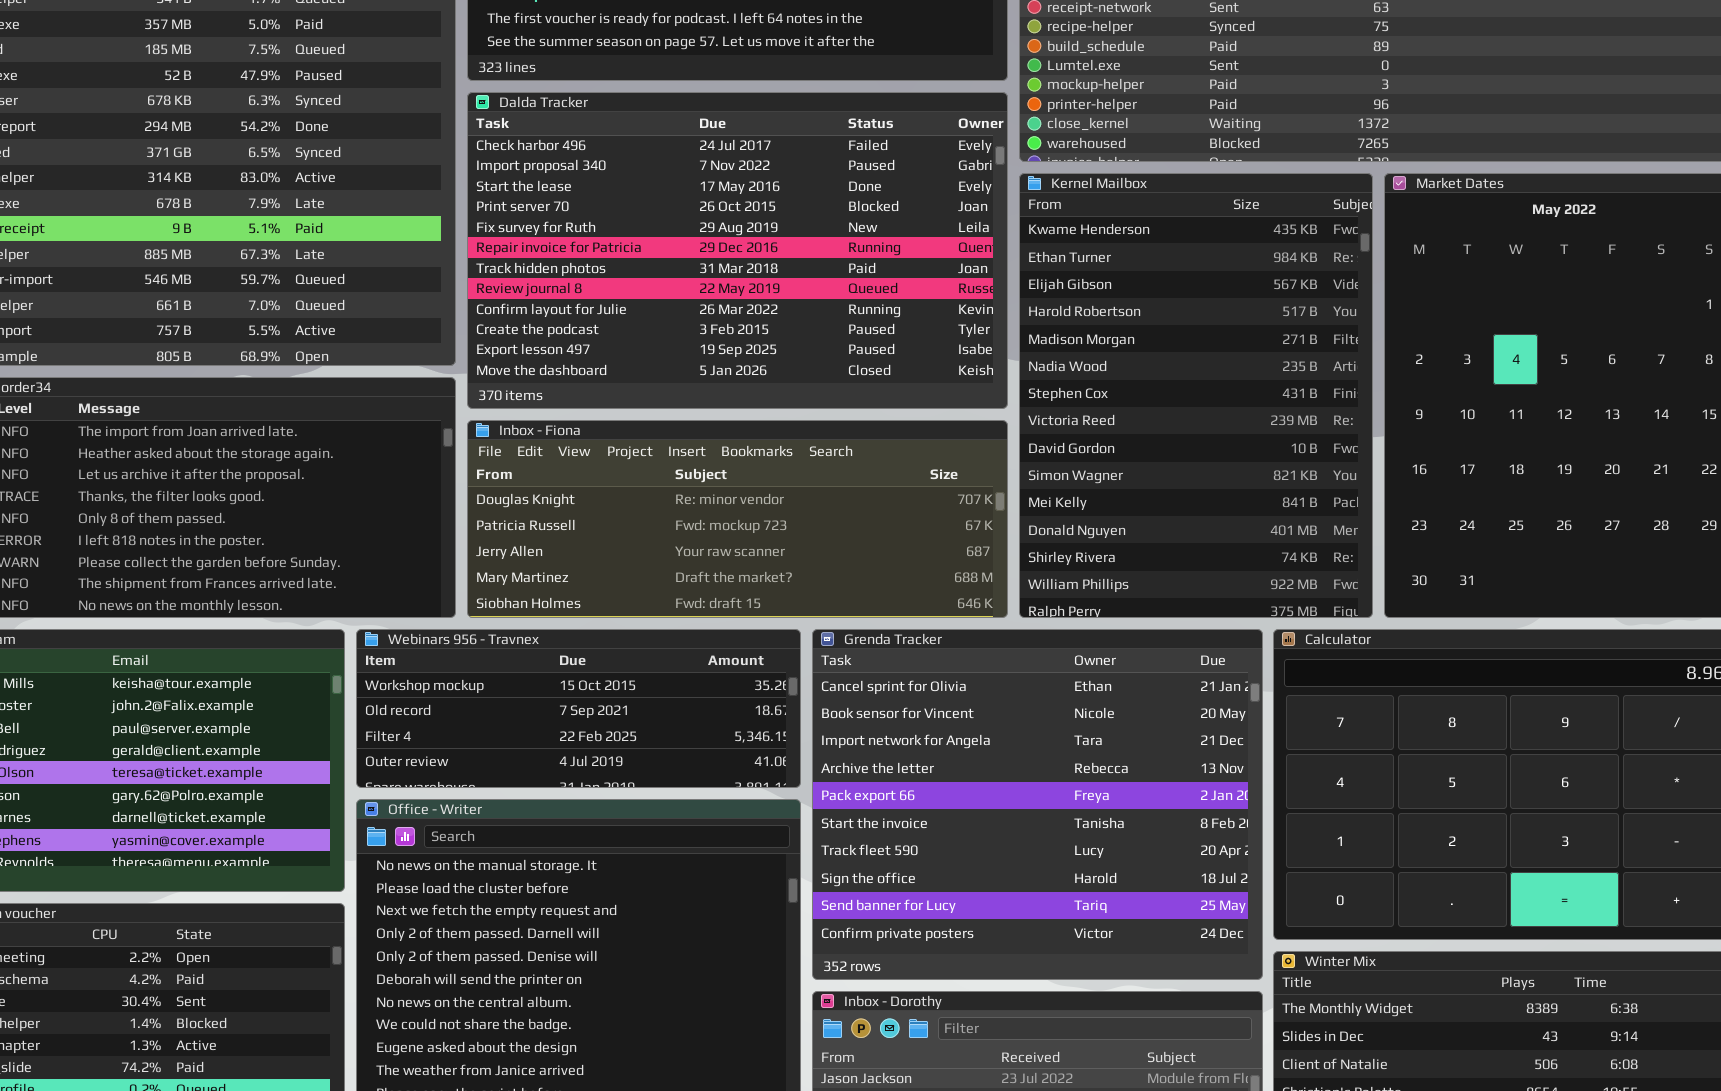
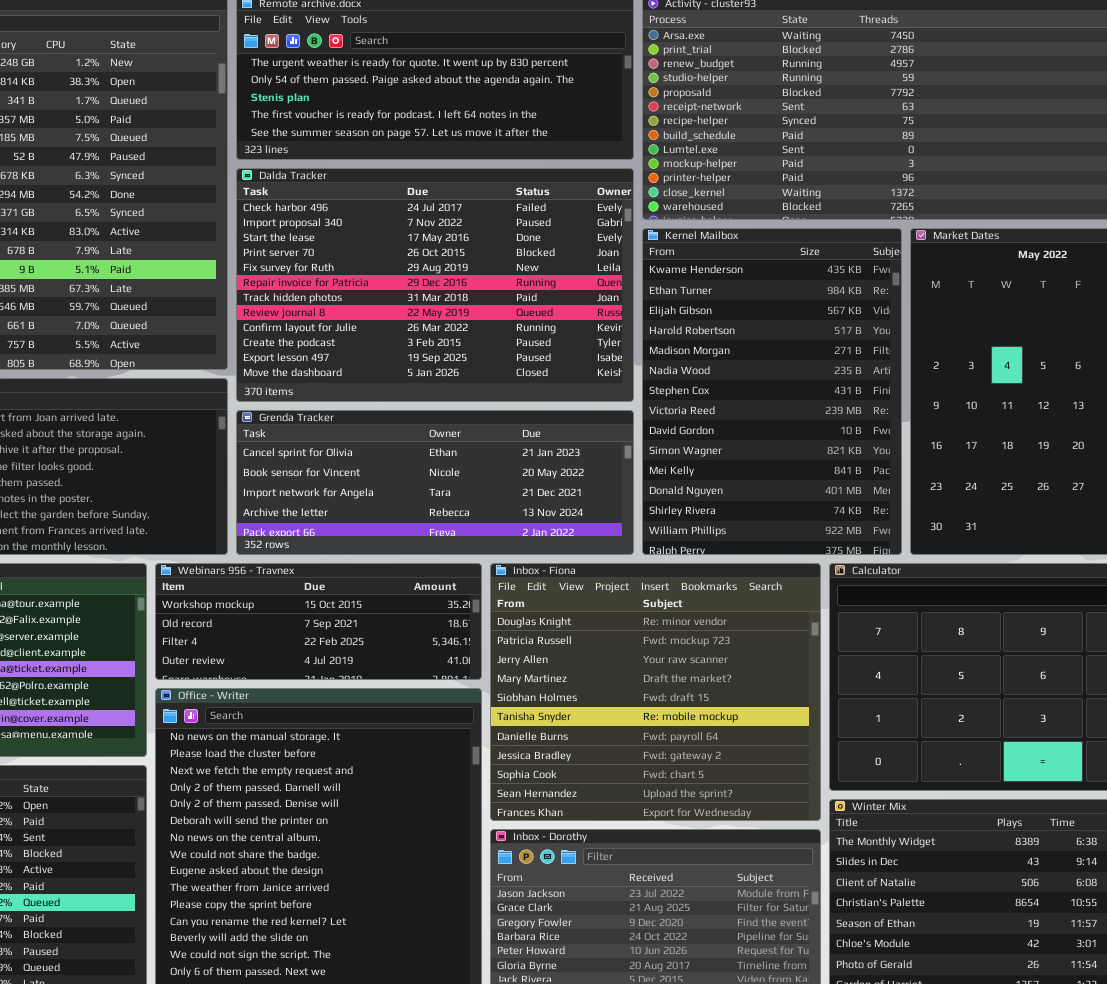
Inbox - Fiona: [467,420,1008,618] -> [490,563,821,821], moved, resized
Grenda Tracker: [812,629,1263,980] -> [236,410,634,555], moved, resized

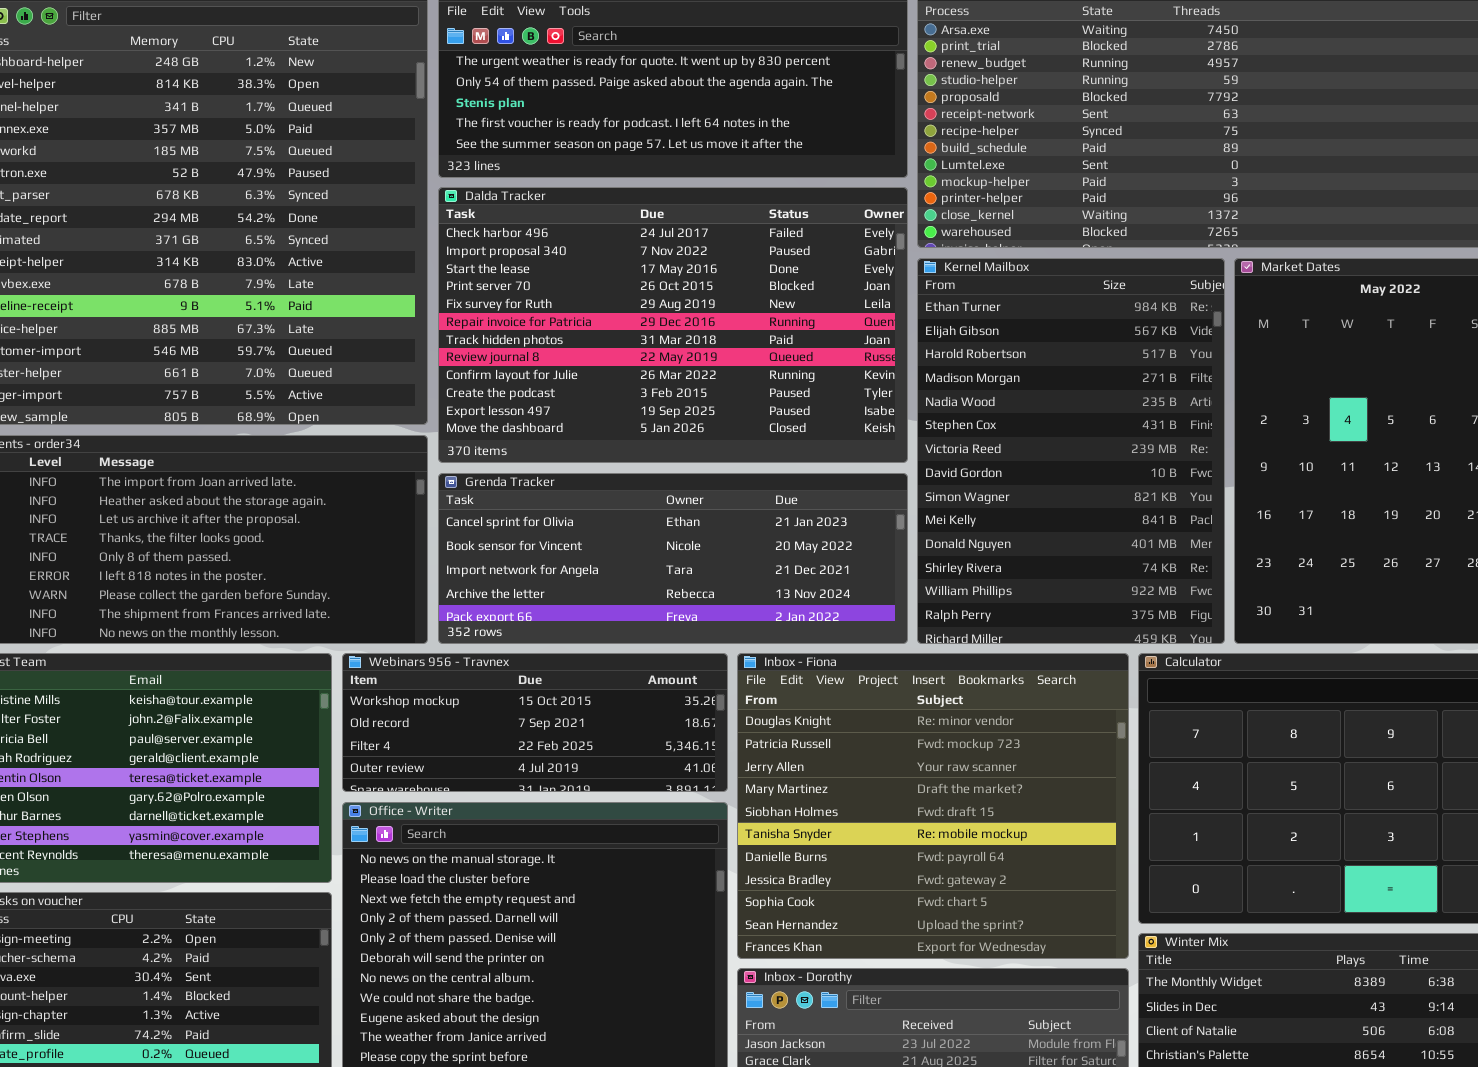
Kernel Mailbox: [642,228,902,555] -> [917,258,1225,644], scrolled down 1 row

